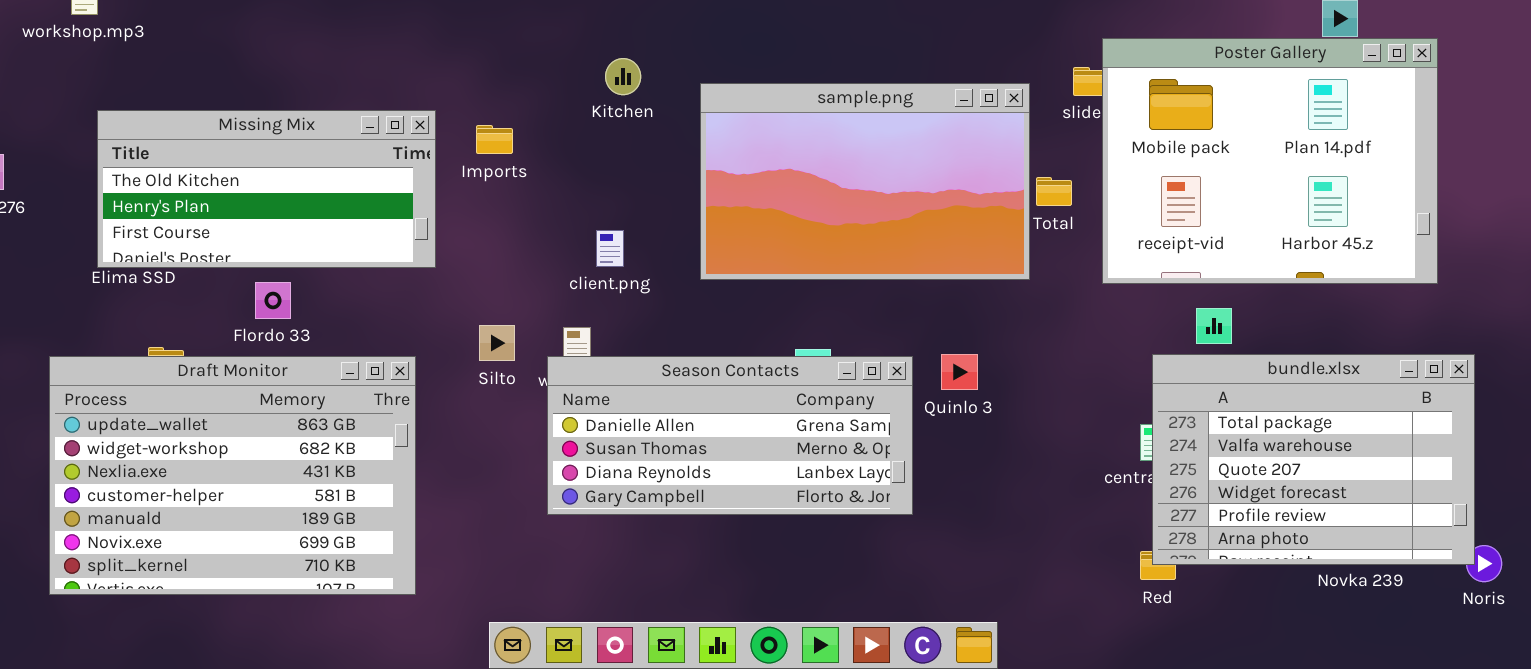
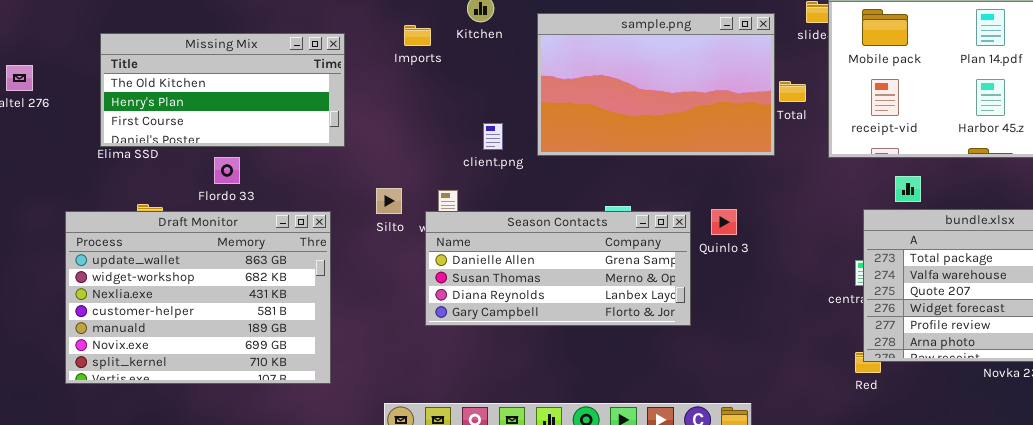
Imports: [476,125,513,154] -> [404,25,431,46], moved
client.png: [596,230,624,267] -> [483,123,503,150], moved

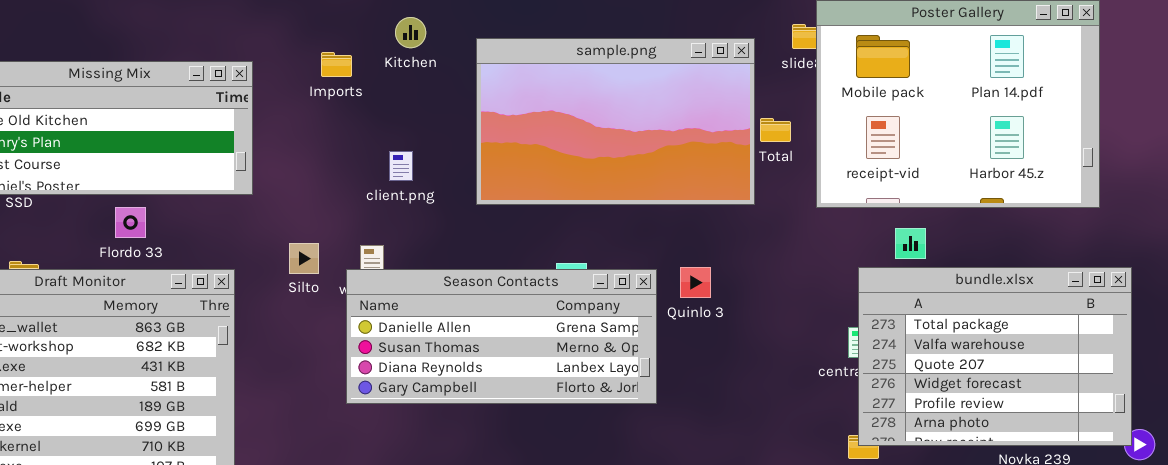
client.png: [483,123,503,150] -> [389,151,413,181], moved
Flordo 33: [214,157,240,184] -> [115,207,146,238], moved

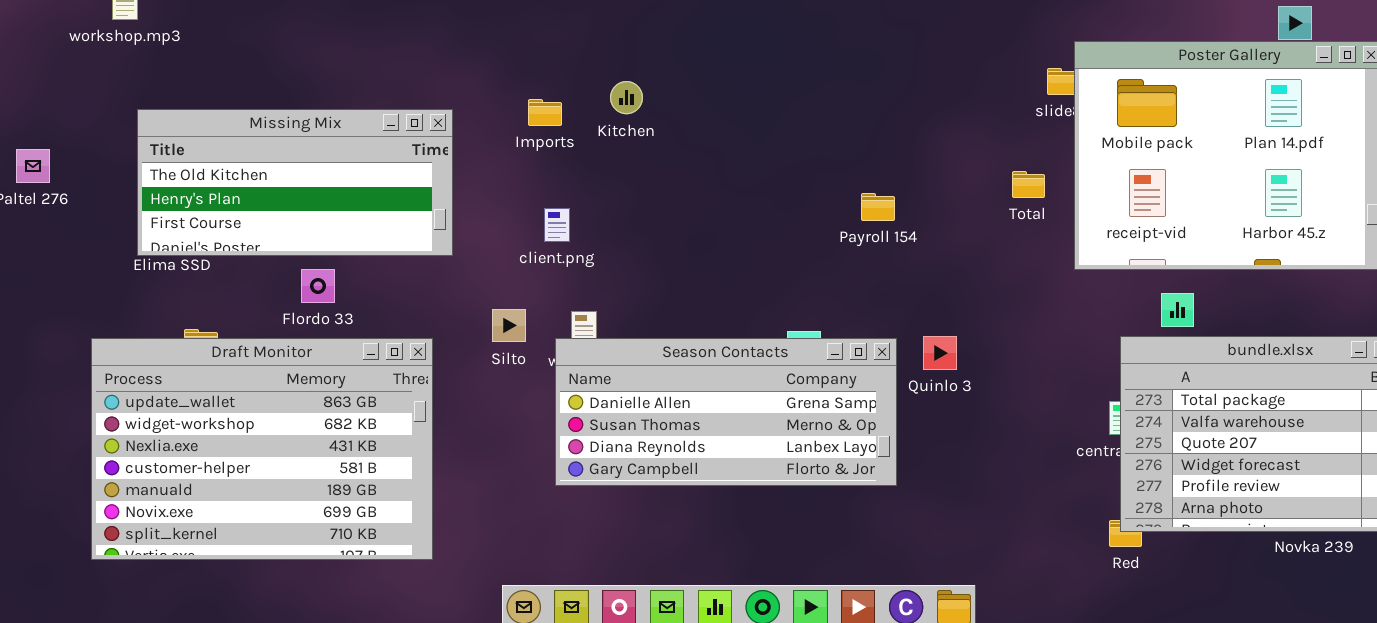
Kitchen: [395,17,426,48] -> [610,81,643,114], moved
sample.png: [476,38,755,205] -> none, closed
client.png: [389,151,413,181] -> [544,208,570,242], moved

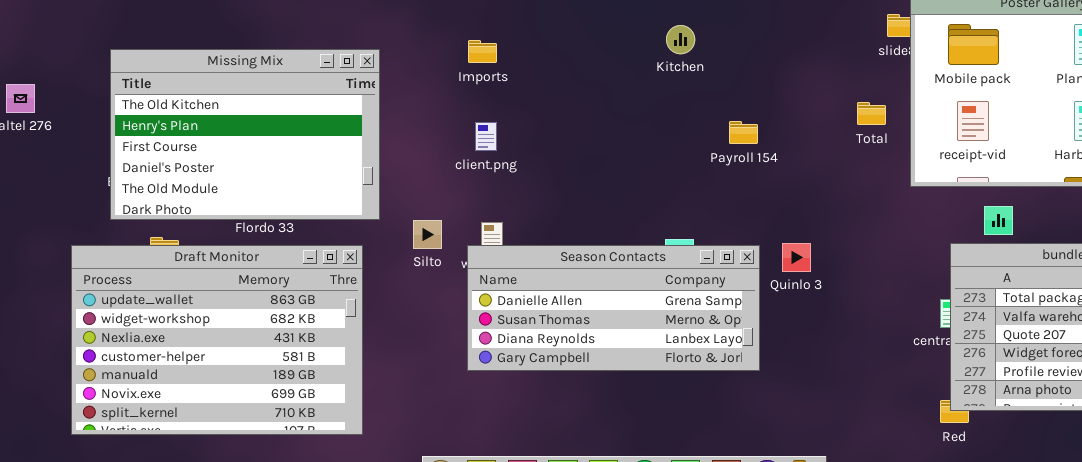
Kitchen: [610,81,643,114] -> [666,25,695,54], moved
Imports: [528,99,562,126] -> [468,40,497,63], moved
Missing Mix: [137,109,453,256] -> [110,49,380,220], resized
client.png: [544,208,570,242] -> [475,122,497,151], moved

